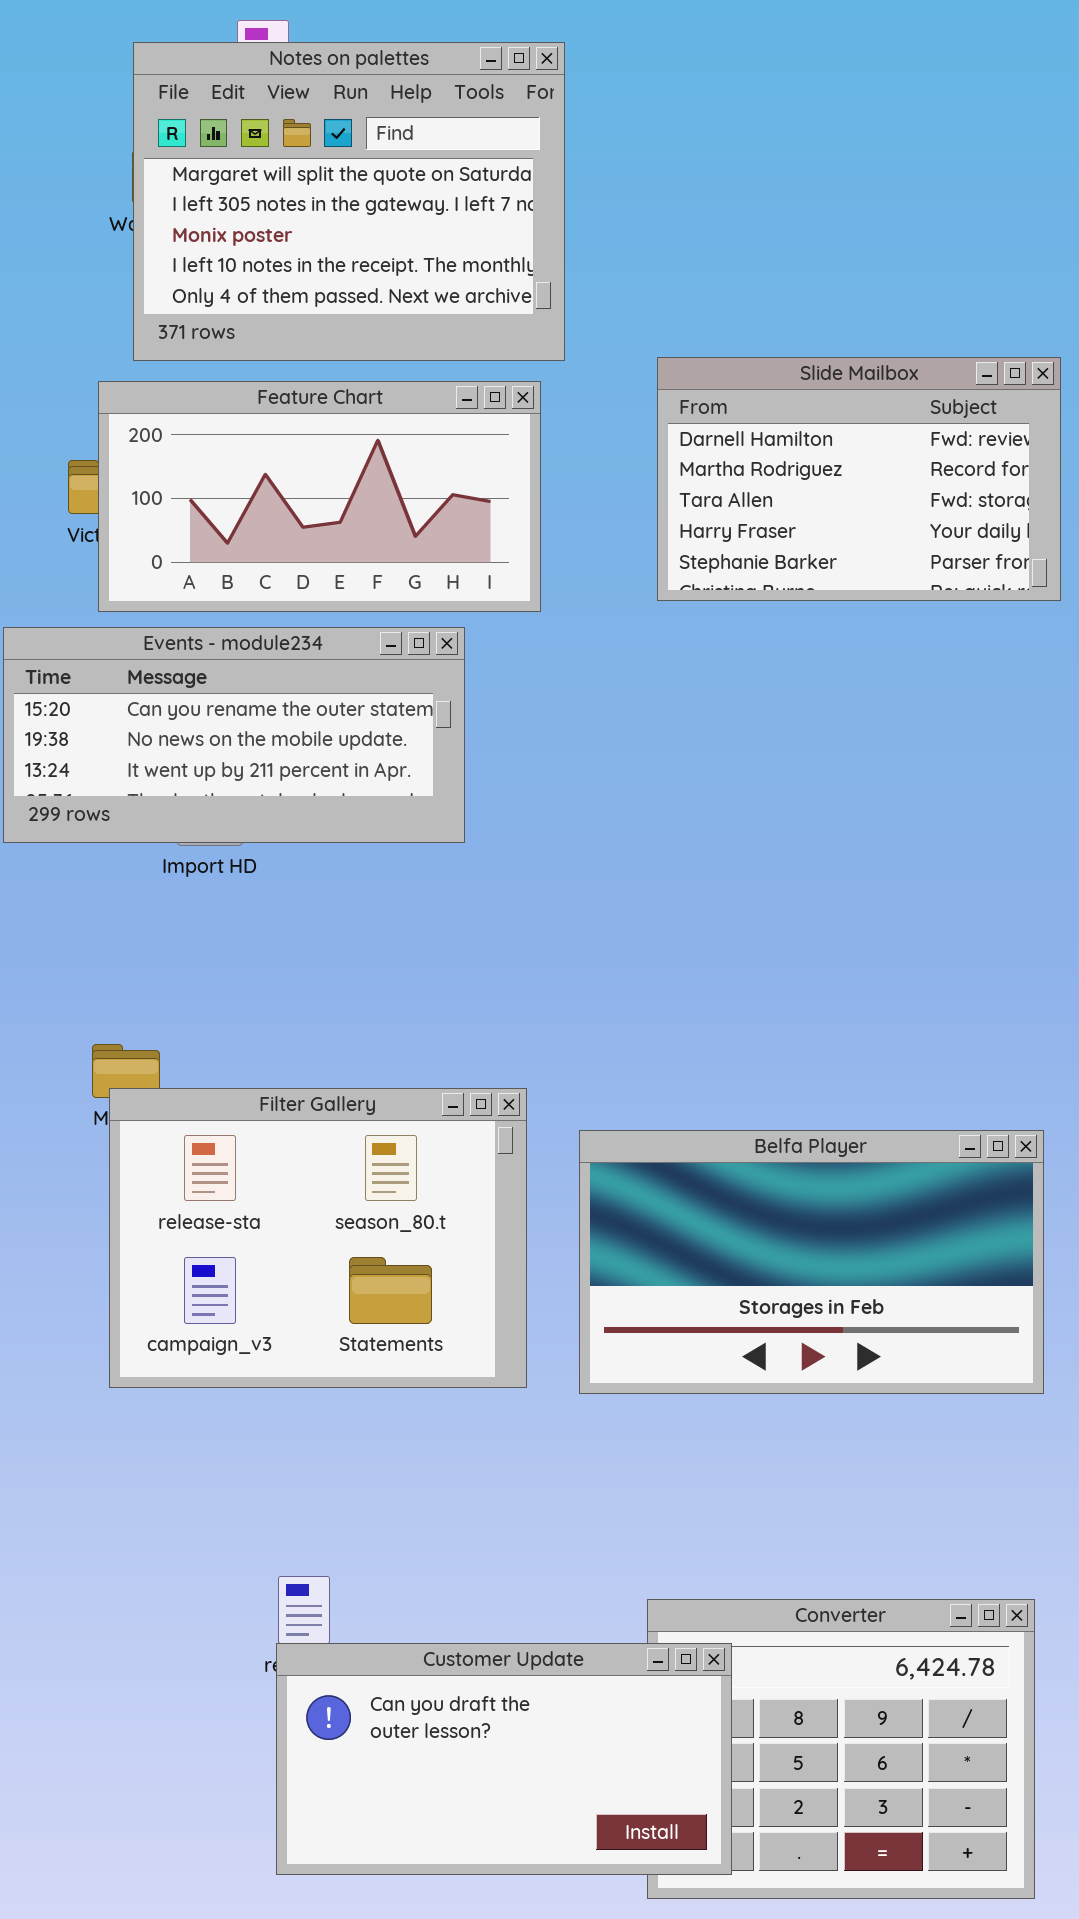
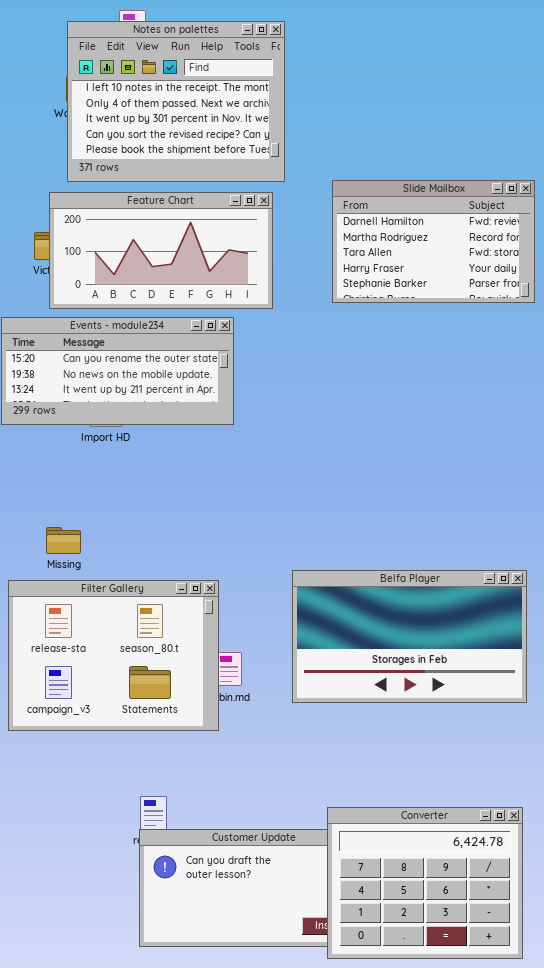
Notes on palettes: [133,42,565,361] -> [67,21,285,182], scrolled down 3 rows
Filter Gallery: [109,1088,527,1388] -> [8,580,219,731], moved
Converter: [647,1599,1035,1899] -> [327,807,523,959], raised

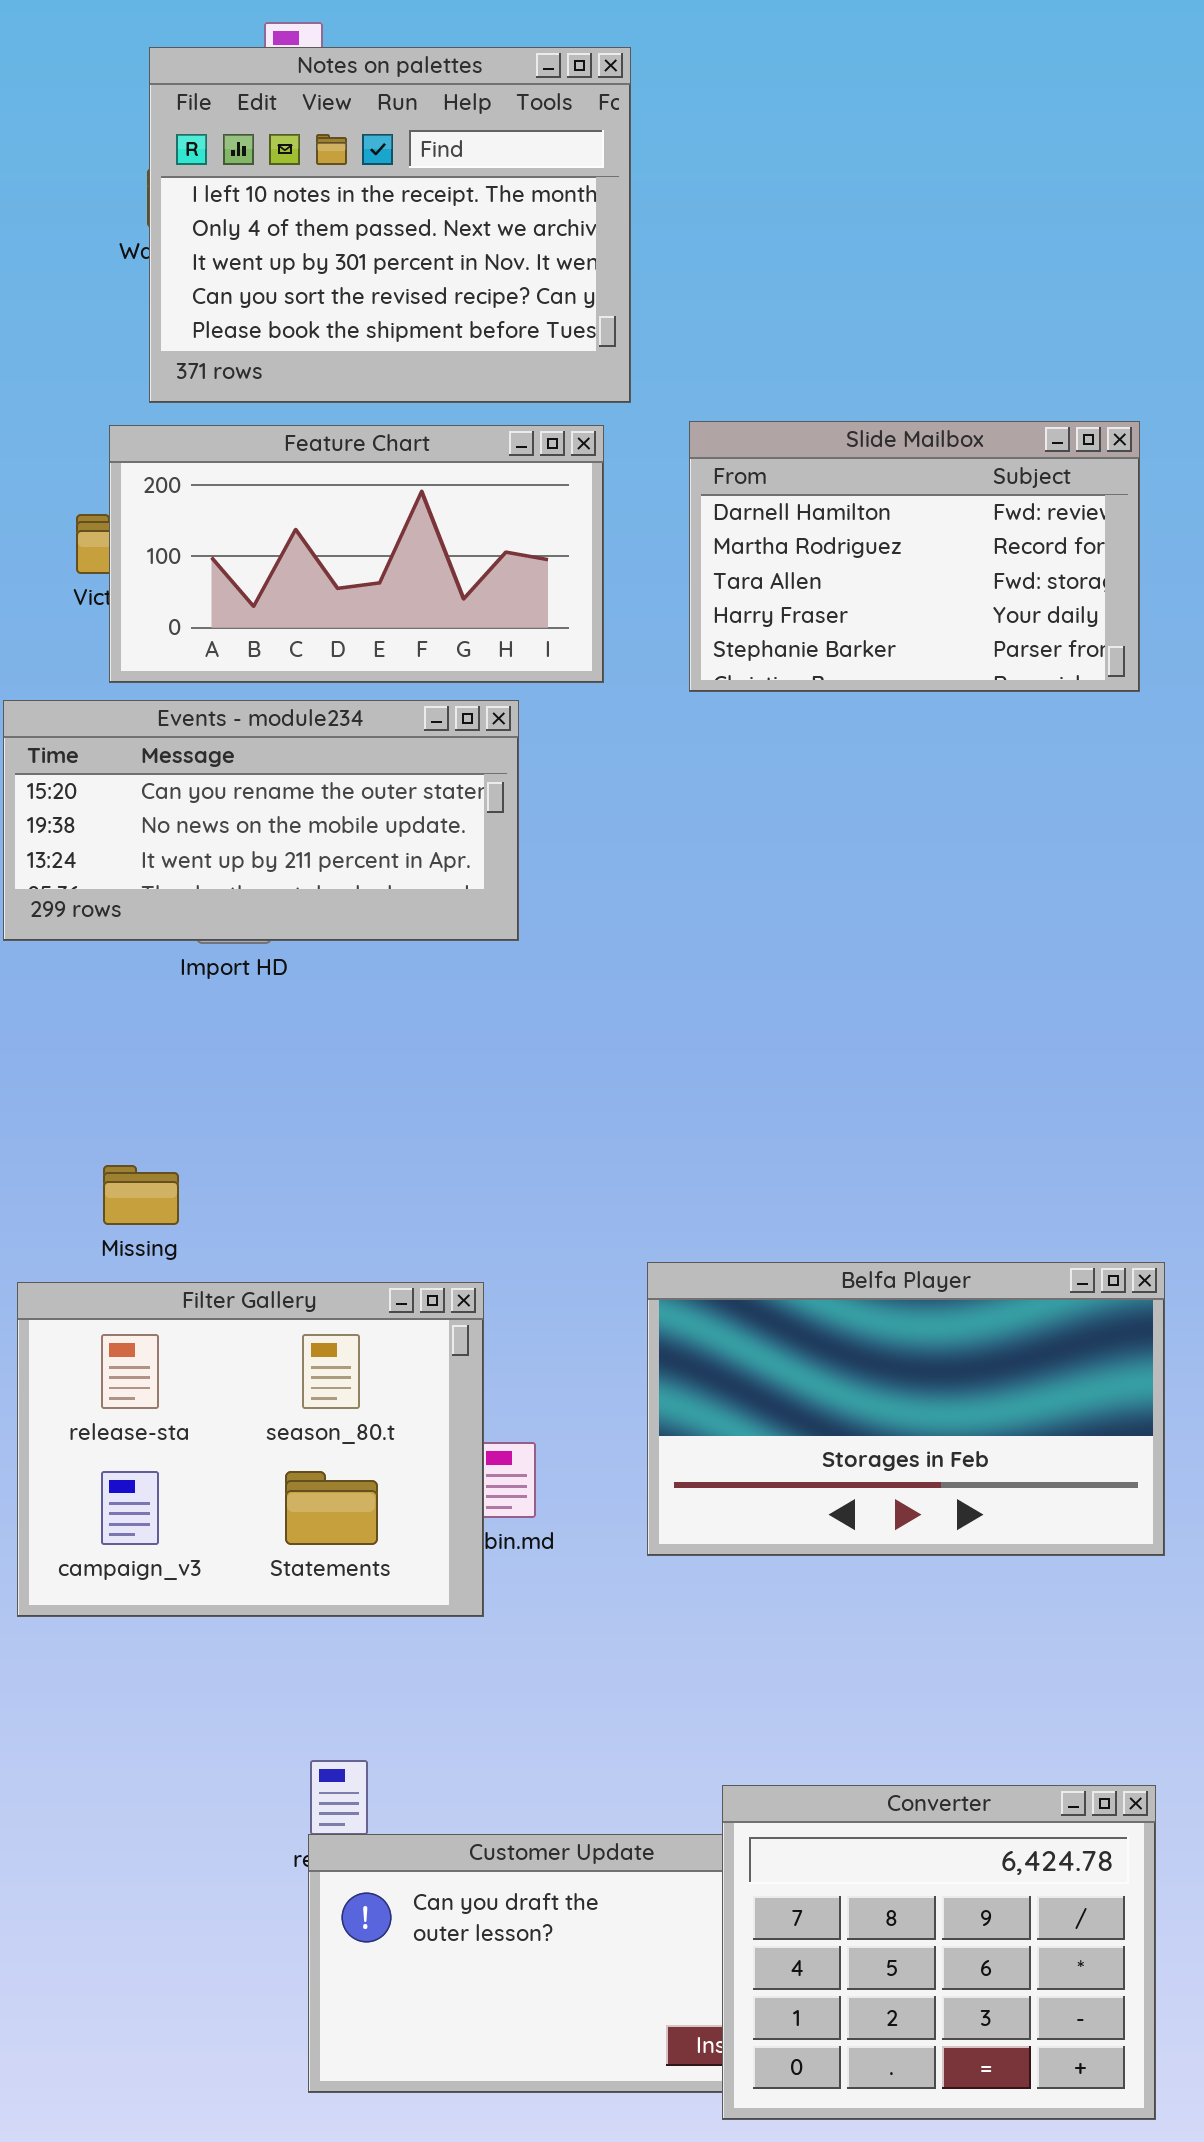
Slide Mailbox: [332,180,535,303] -> [689,421,1140,692], moved

